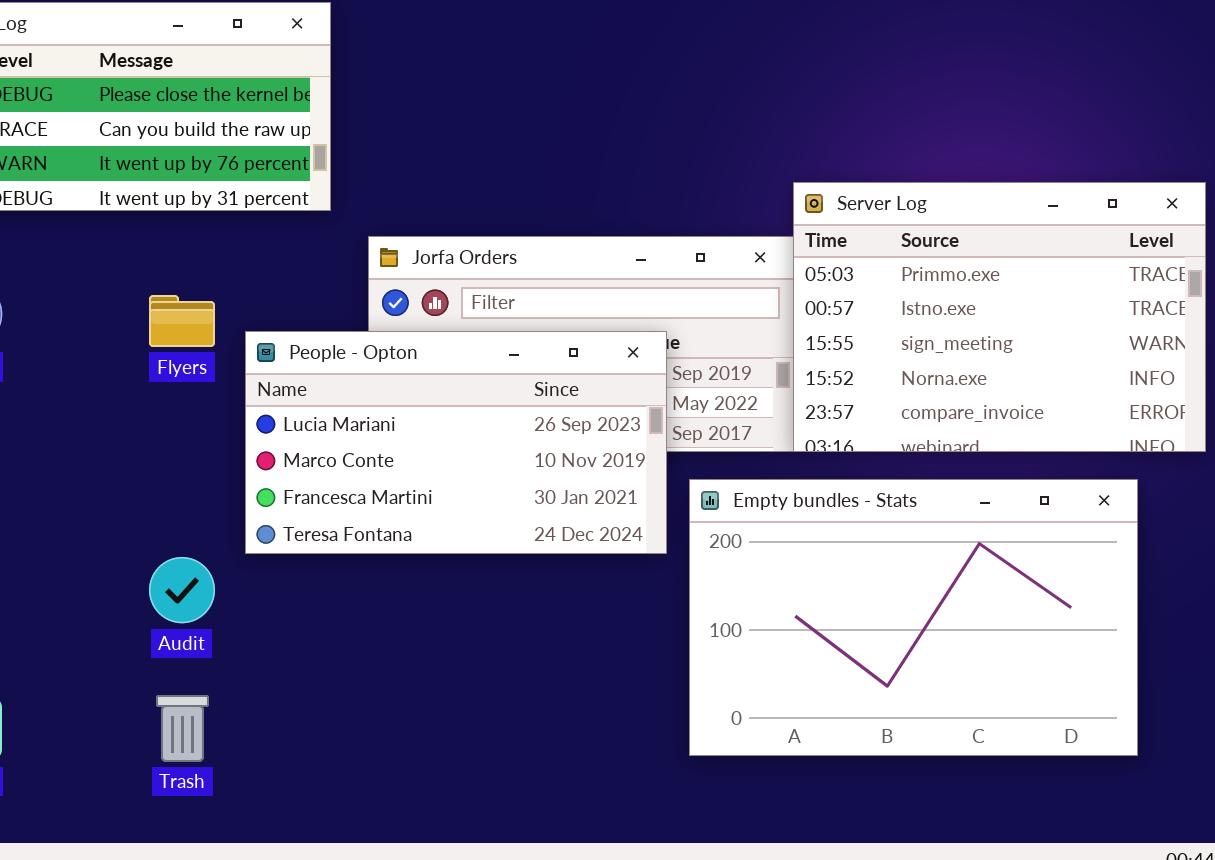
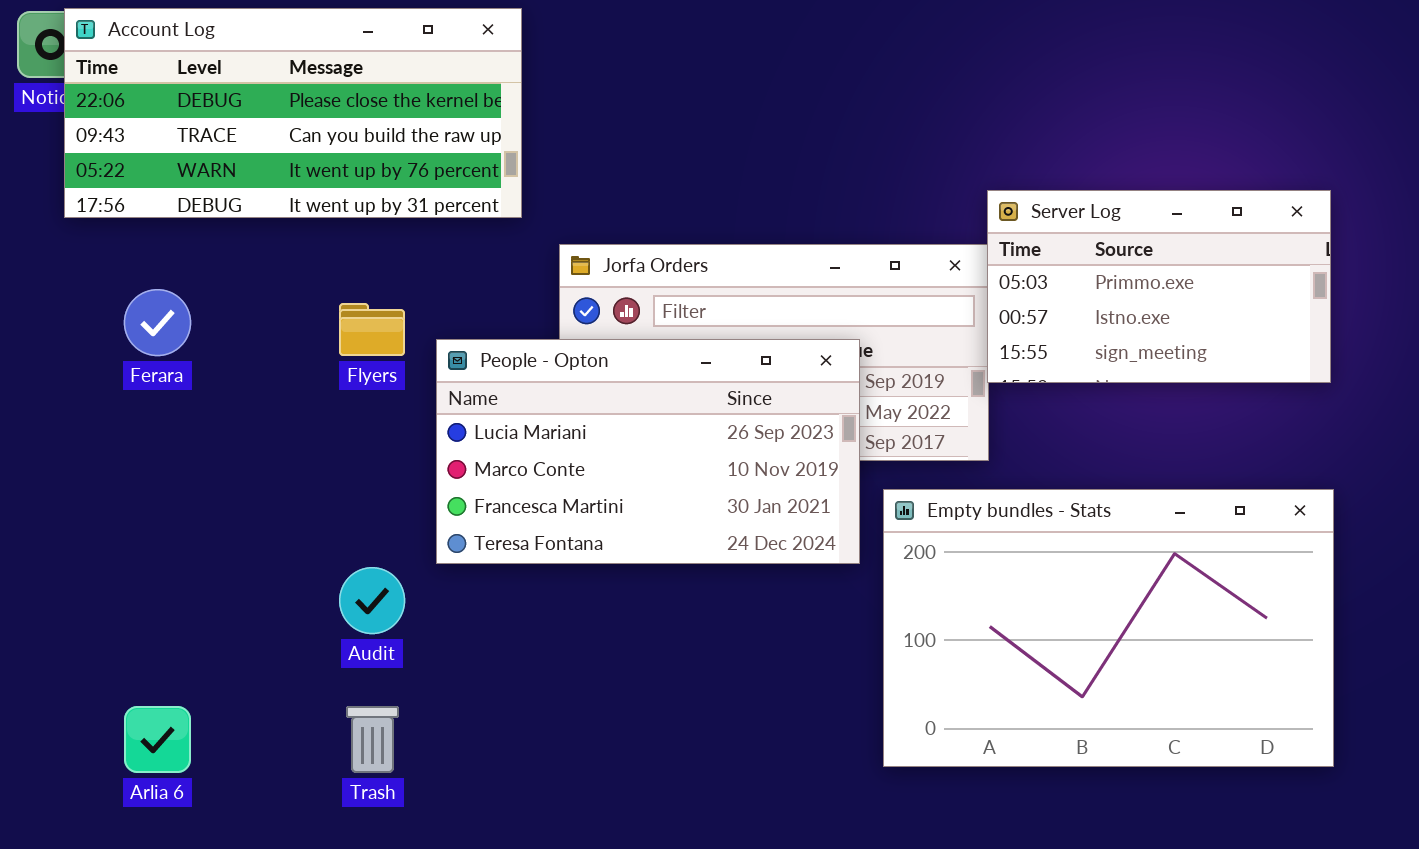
Server Log: [793,182,1206,452] -> [987,190,1331,383], resized

